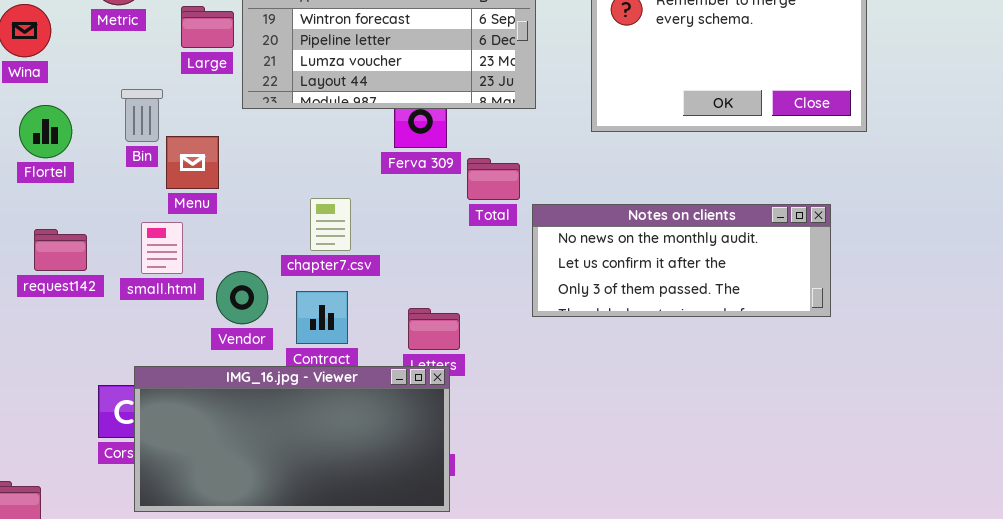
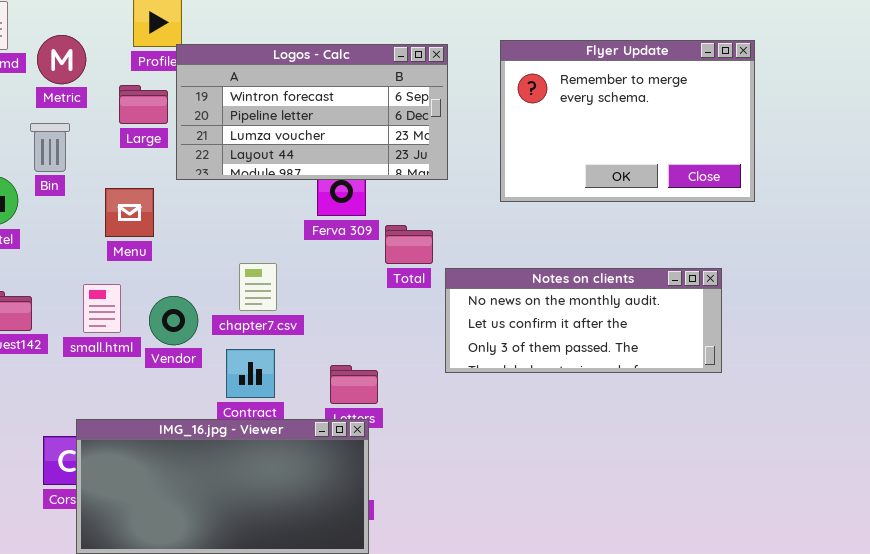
Bin: [121,89,163,142] -> [30,123,70,172], moved
Menu: [166,136,219,189] -> [105,188,154,237], moved
Vendor: [216,271,268,324] -> [149,296,198,345], moved

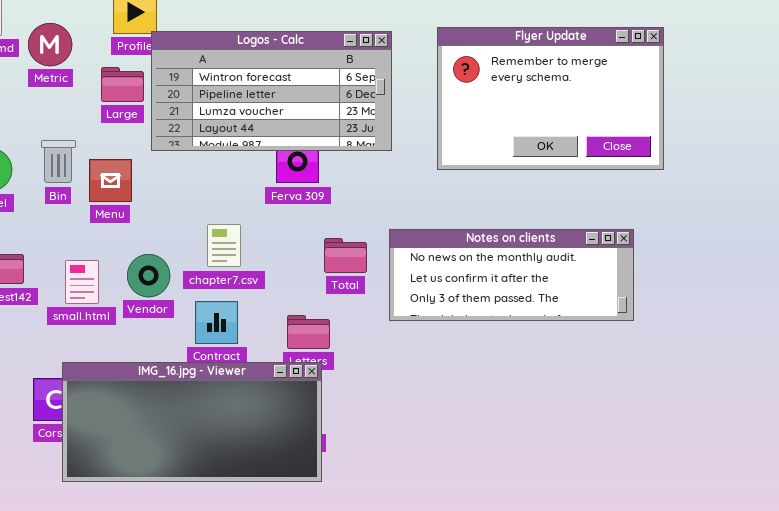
Bin: [30,123,70,172] -> [41,140,76,183], moved
Total: [385,225,433,264] -> [324,238,367,273], moved
small.html: [83,284,121,333] -> [65,260,99,304], moved

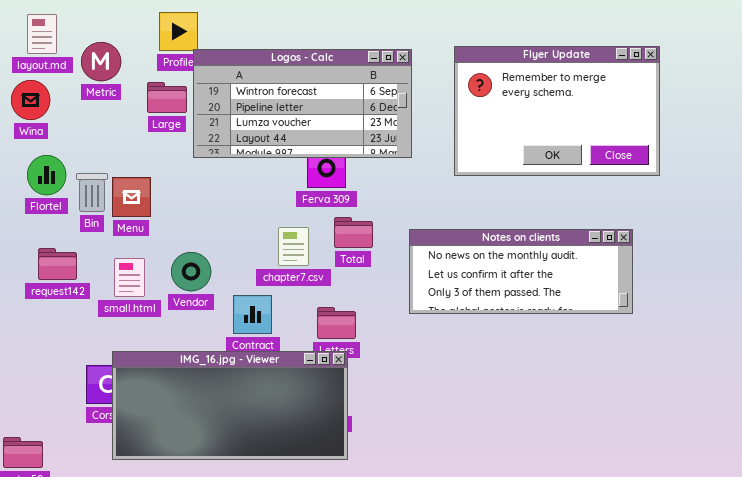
Bin: [41,140,76,183] -> [76,173,108,212], moved
Menu: [89,159,132,202] -> [112,177,151,217], moved
chapter7.csv: [207,224,241,267] -> [278,227,309,266], moved
Total: [324,238,367,273] -> [334,217,373,248], moved

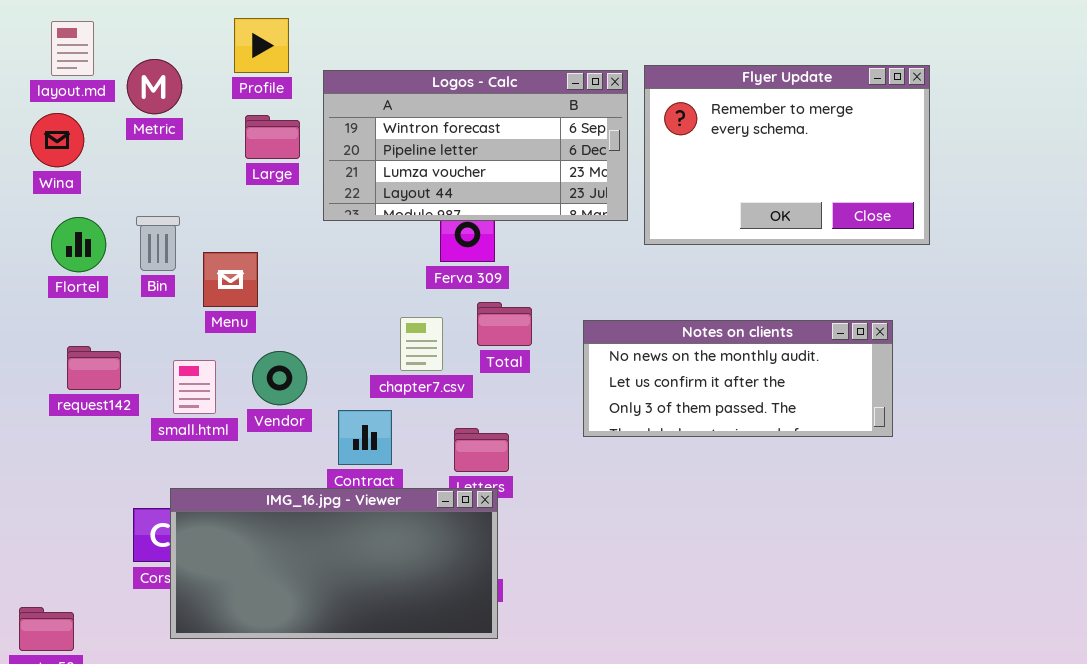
Logos - Calc: [193,49,412,158] -> [323,70,628,221], moved
Large: [147,82,187,113] -> [245,115,300,159], moved
Bin: [76,173,108,212] -> [136,216,180,271], moved
Menu: [112,177,151,217] -> [203,252,258,307], moved

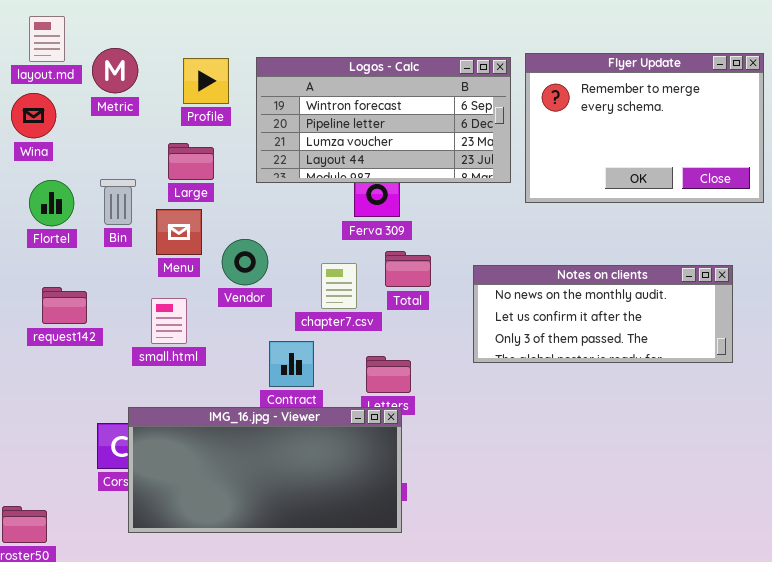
Profile: [234,18,289,73] -> [183,58,229,104], moved
Large: [245,115,300,159] -> [168,143,214,180], moved
Vendor: [252,351,307,405] -> [222,239,268,285], moved
small.html: [173,360,216,414] -> [151,298,187,344], moved

